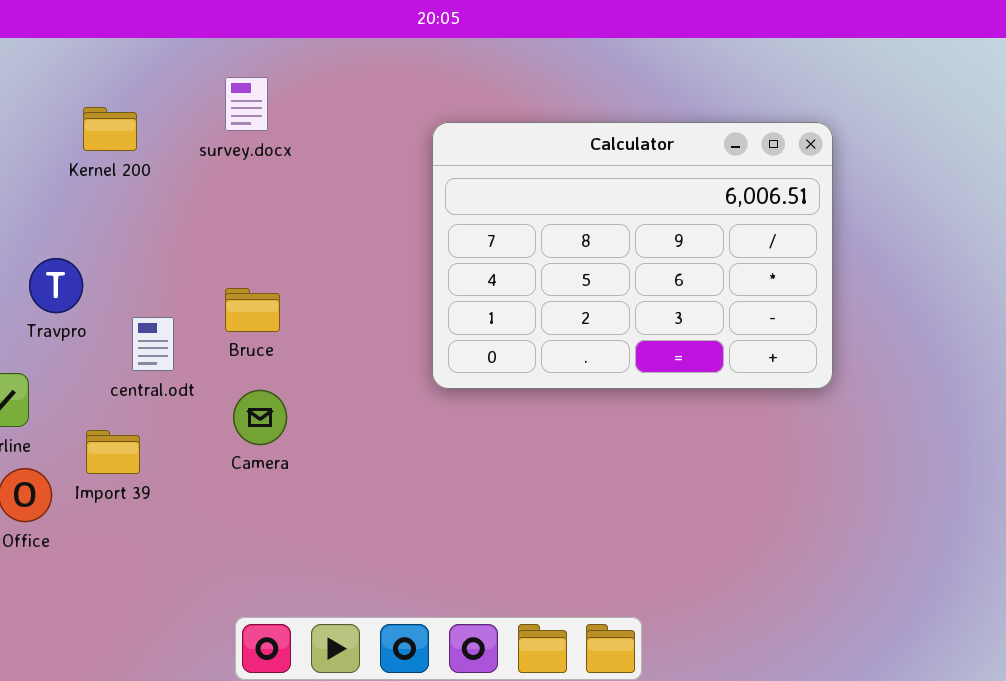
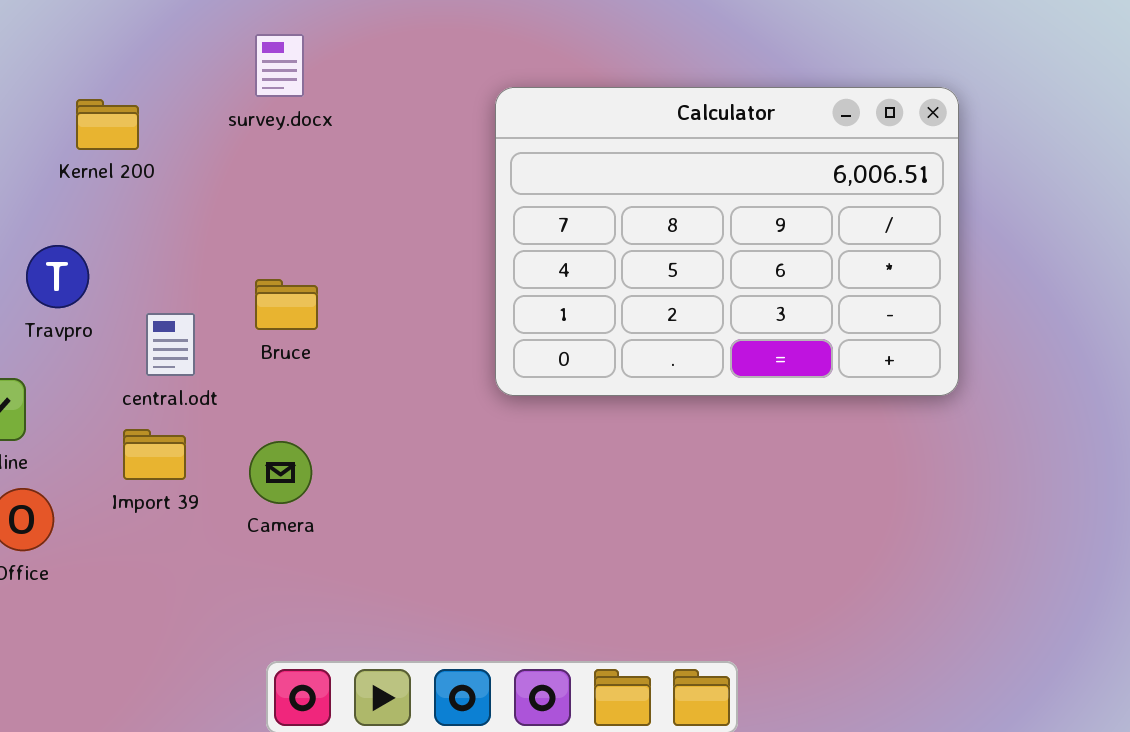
Kernel 200: [83,107,137,151] -> [76,99,139,150], moved
Camera: [233,390,287,445] -> [249,441,312,504], moved
Import 39: [86,430,140,474] -> [123,429,186,480], moved

